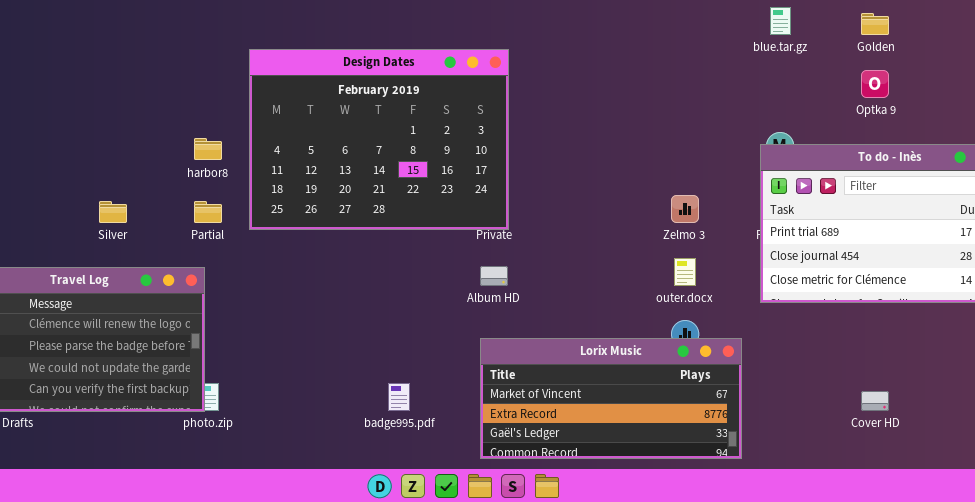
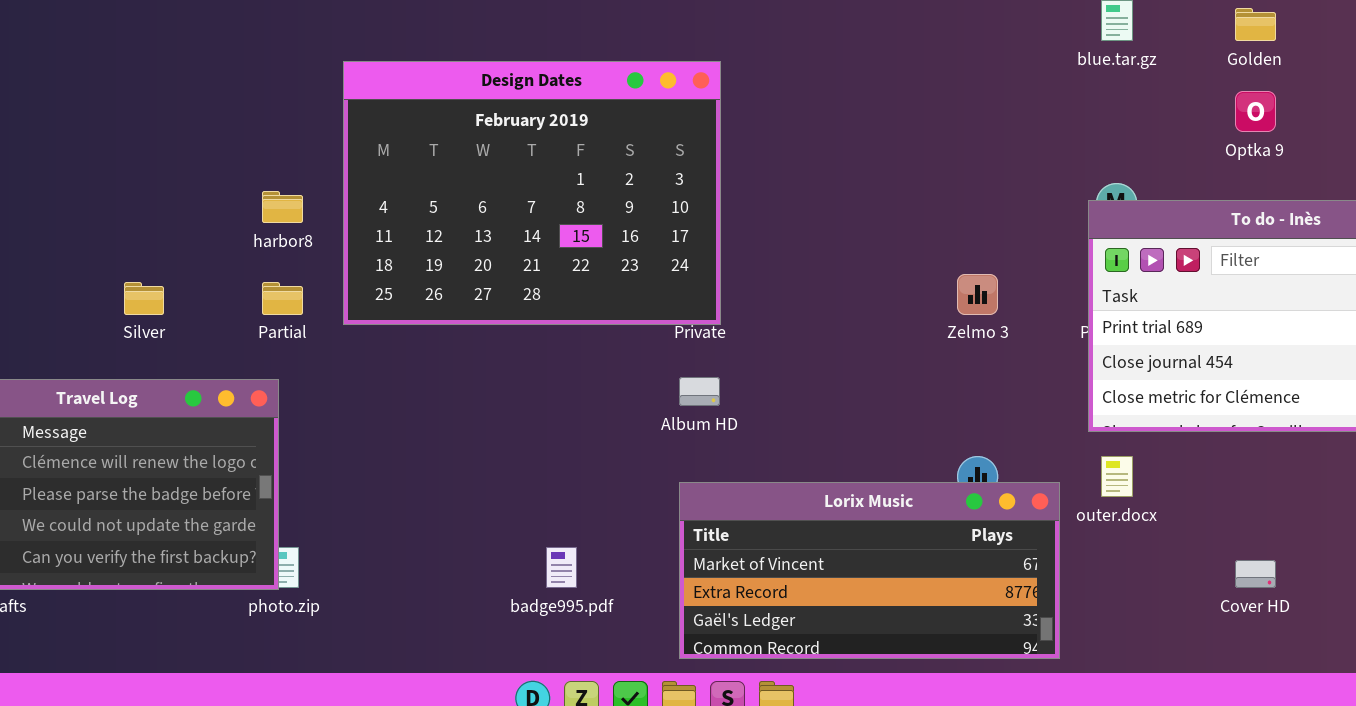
outer.docx: [674,258,696,286] -> [1101,456,1133,497], moved

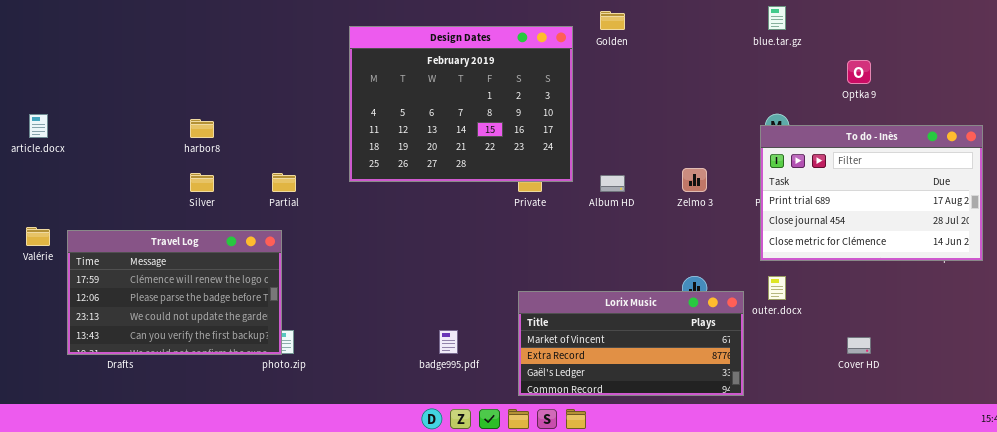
Golden: [1235,8,1276,41] -> [600,11,625,30], moved
Design Dates: [343,61,721,325] -> [349,26,573,182], moved
harbor8: [262,191,303,223] -> [190,119,214,138], moved
Album HD: [679,377,720,406] -> [600,175,625,192], moved

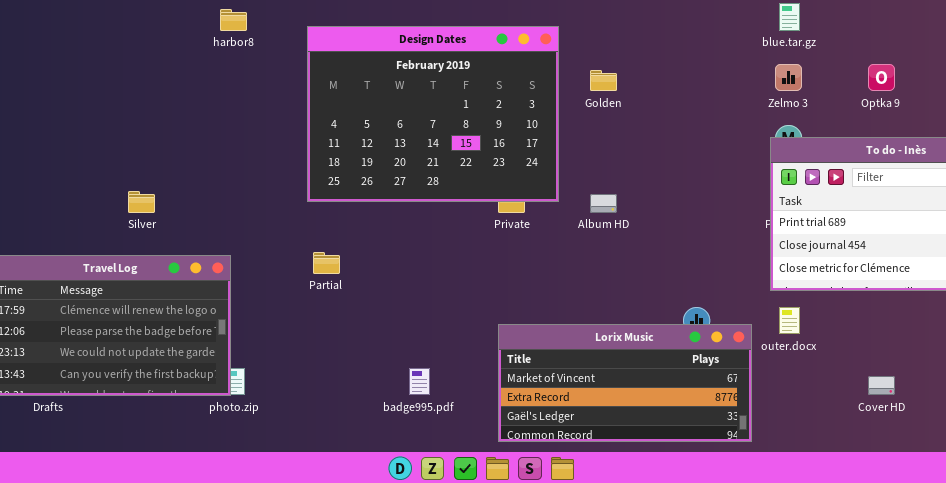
Golden: [600,11,625,30] -> [590,70,617,91], moved
harbor8: [190,119,214,138] -> [220,9,247,31], moved
Zelmo 3: [682,168,707,192] -> [775,64,802,91], moved
Partial: [272,173,296,192] -> [313,252,340,274], moved

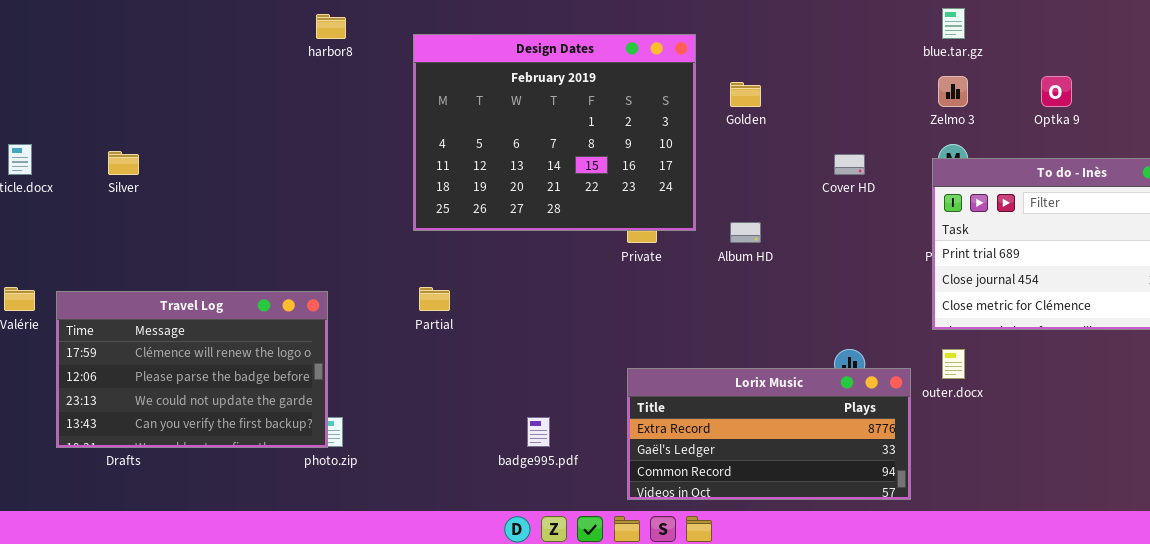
Silver: [128,191,155,213] -> [108,151,139,175], moved
Lorix Music: [498,324,752,442] -> [627,368,911,500], scrolled down 1 row
Cover HD: [868,376,895,395] -> [834,154,865,175], moved

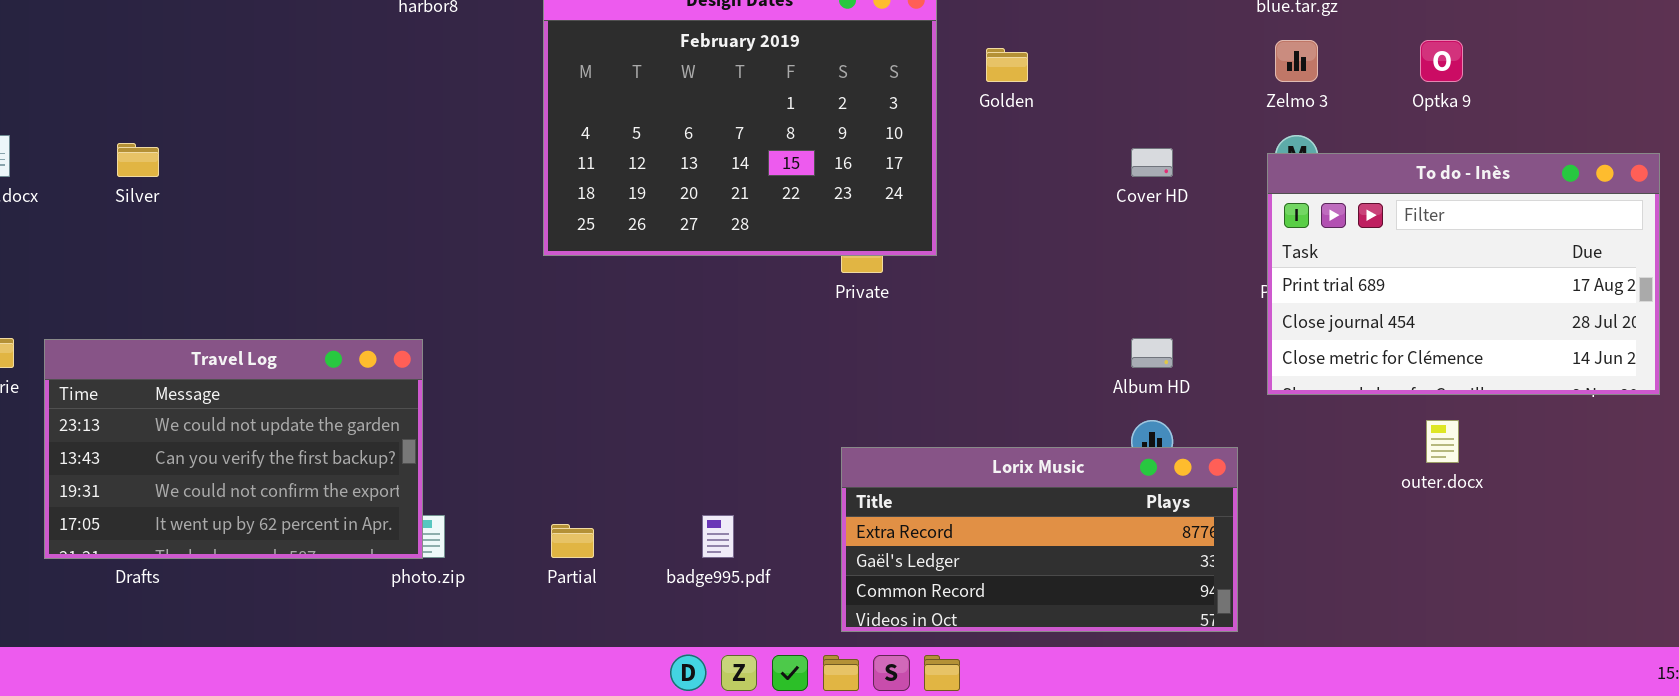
Album HD: [730,222,761,243] -> [1131,338,1173,368], moved
Partial: [419,287,450,311] -> [551,524,594,558], moved
Travel Log: [56,291,328,448] -> [44,339,423,559], scrolled down 2 rows
outer.docx: [942,349,965,379] -> [1426,420,1459,463], moved

